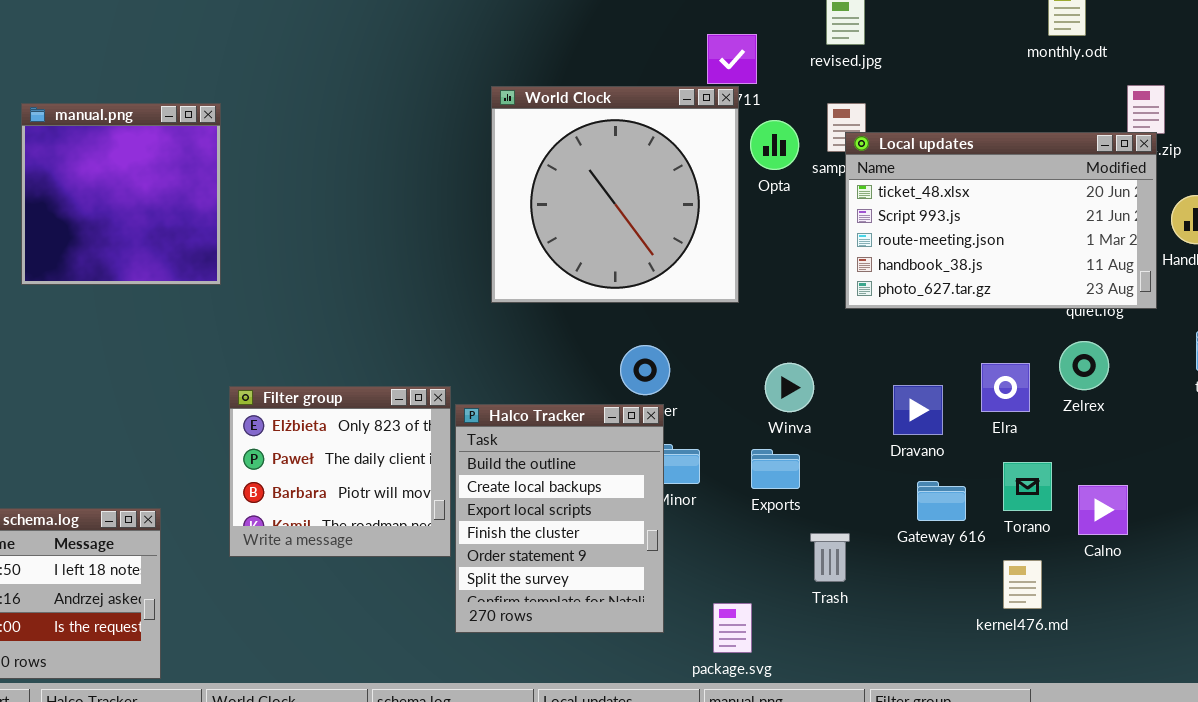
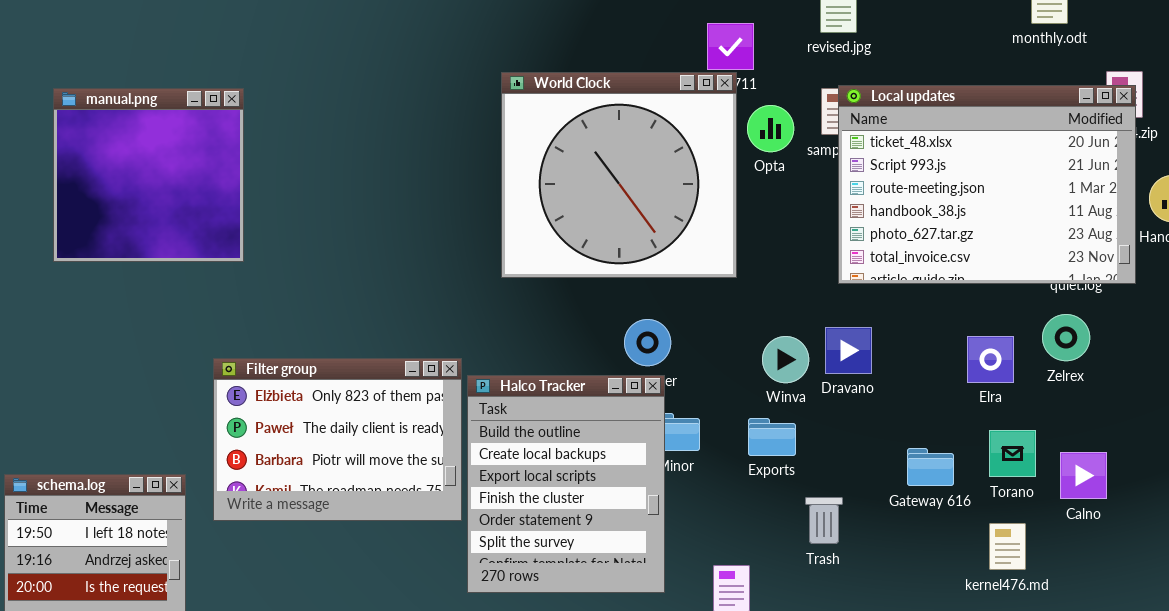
Local updates: [845,132,1157,309] -> [838,85,1136,284], resized
Dravano: [893,385,943,435] -> [825,327,872,374], moved
Filter group: [229,386,451,557] -> [213,358,462,521], resized

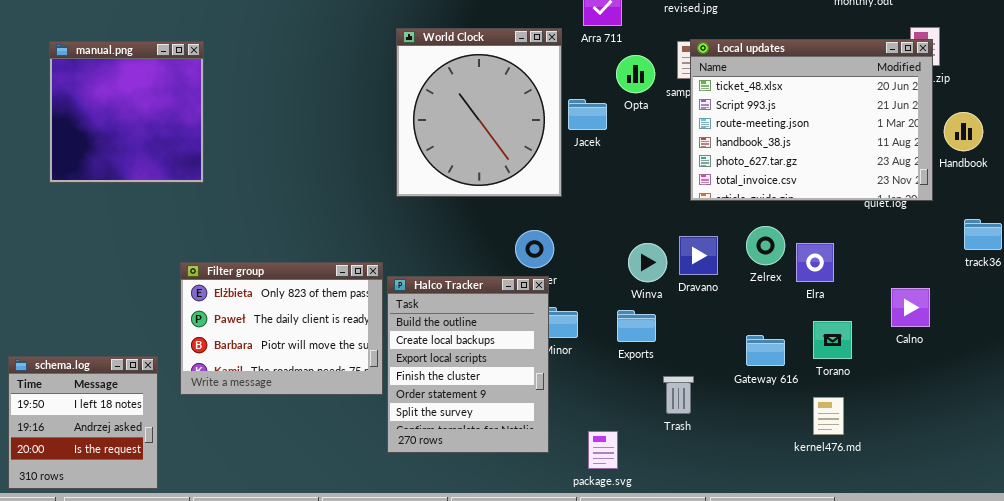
World Clock: [501,72,737,278] -> [396,28,562,197], moved, resized
Zelrex: [1042,314,1090,361] -> [746,226,785,265], moved
Calno: [1060,452,1107,499] -> [891,288,930,327], moved

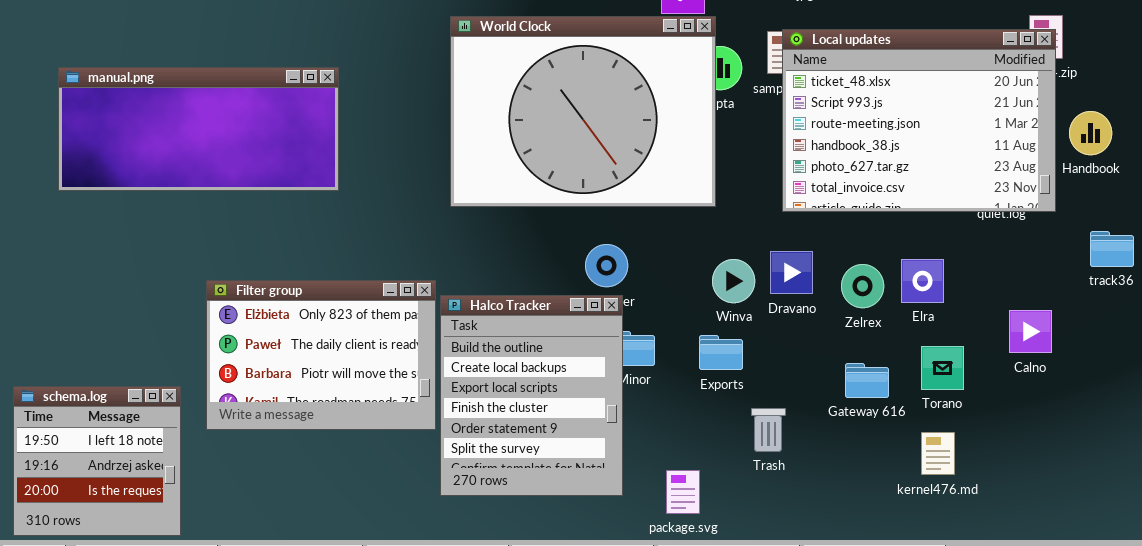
World Clock: [396,28,562,197] -> [450,16,716,207], resized
manual.png: [49,41,204,183] -> [58,67,339,191], resized
Zelrex: [746,226,785,265] -> [841,264,884,308], moved

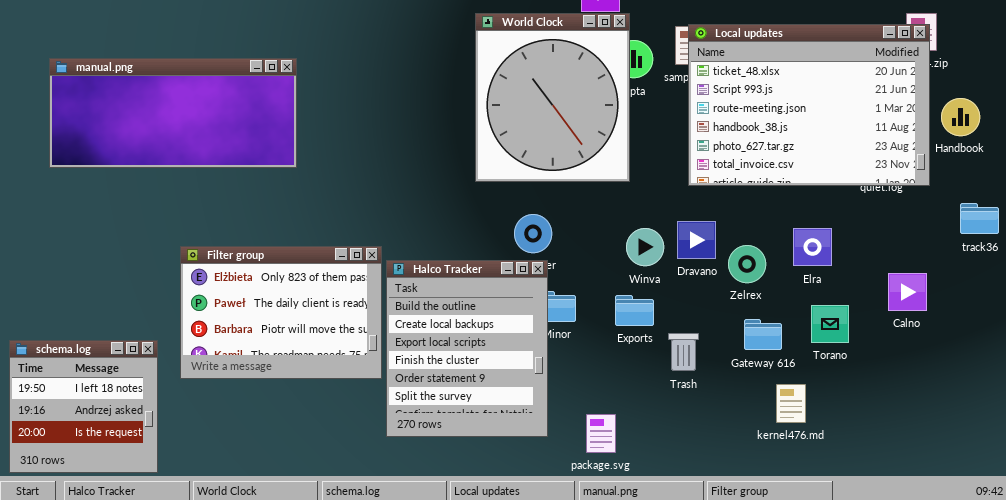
World Clock: [450,16,716,207] -> [475,13,630,182], resized
Zelrex: [841,264,884,308] -> [728,245,766,283], moved
Trash: [751,408,786,452] -> [668,333,699,371], moved
kernel476.md: [921,432,955,475] -> [776,384,806,423], moved

